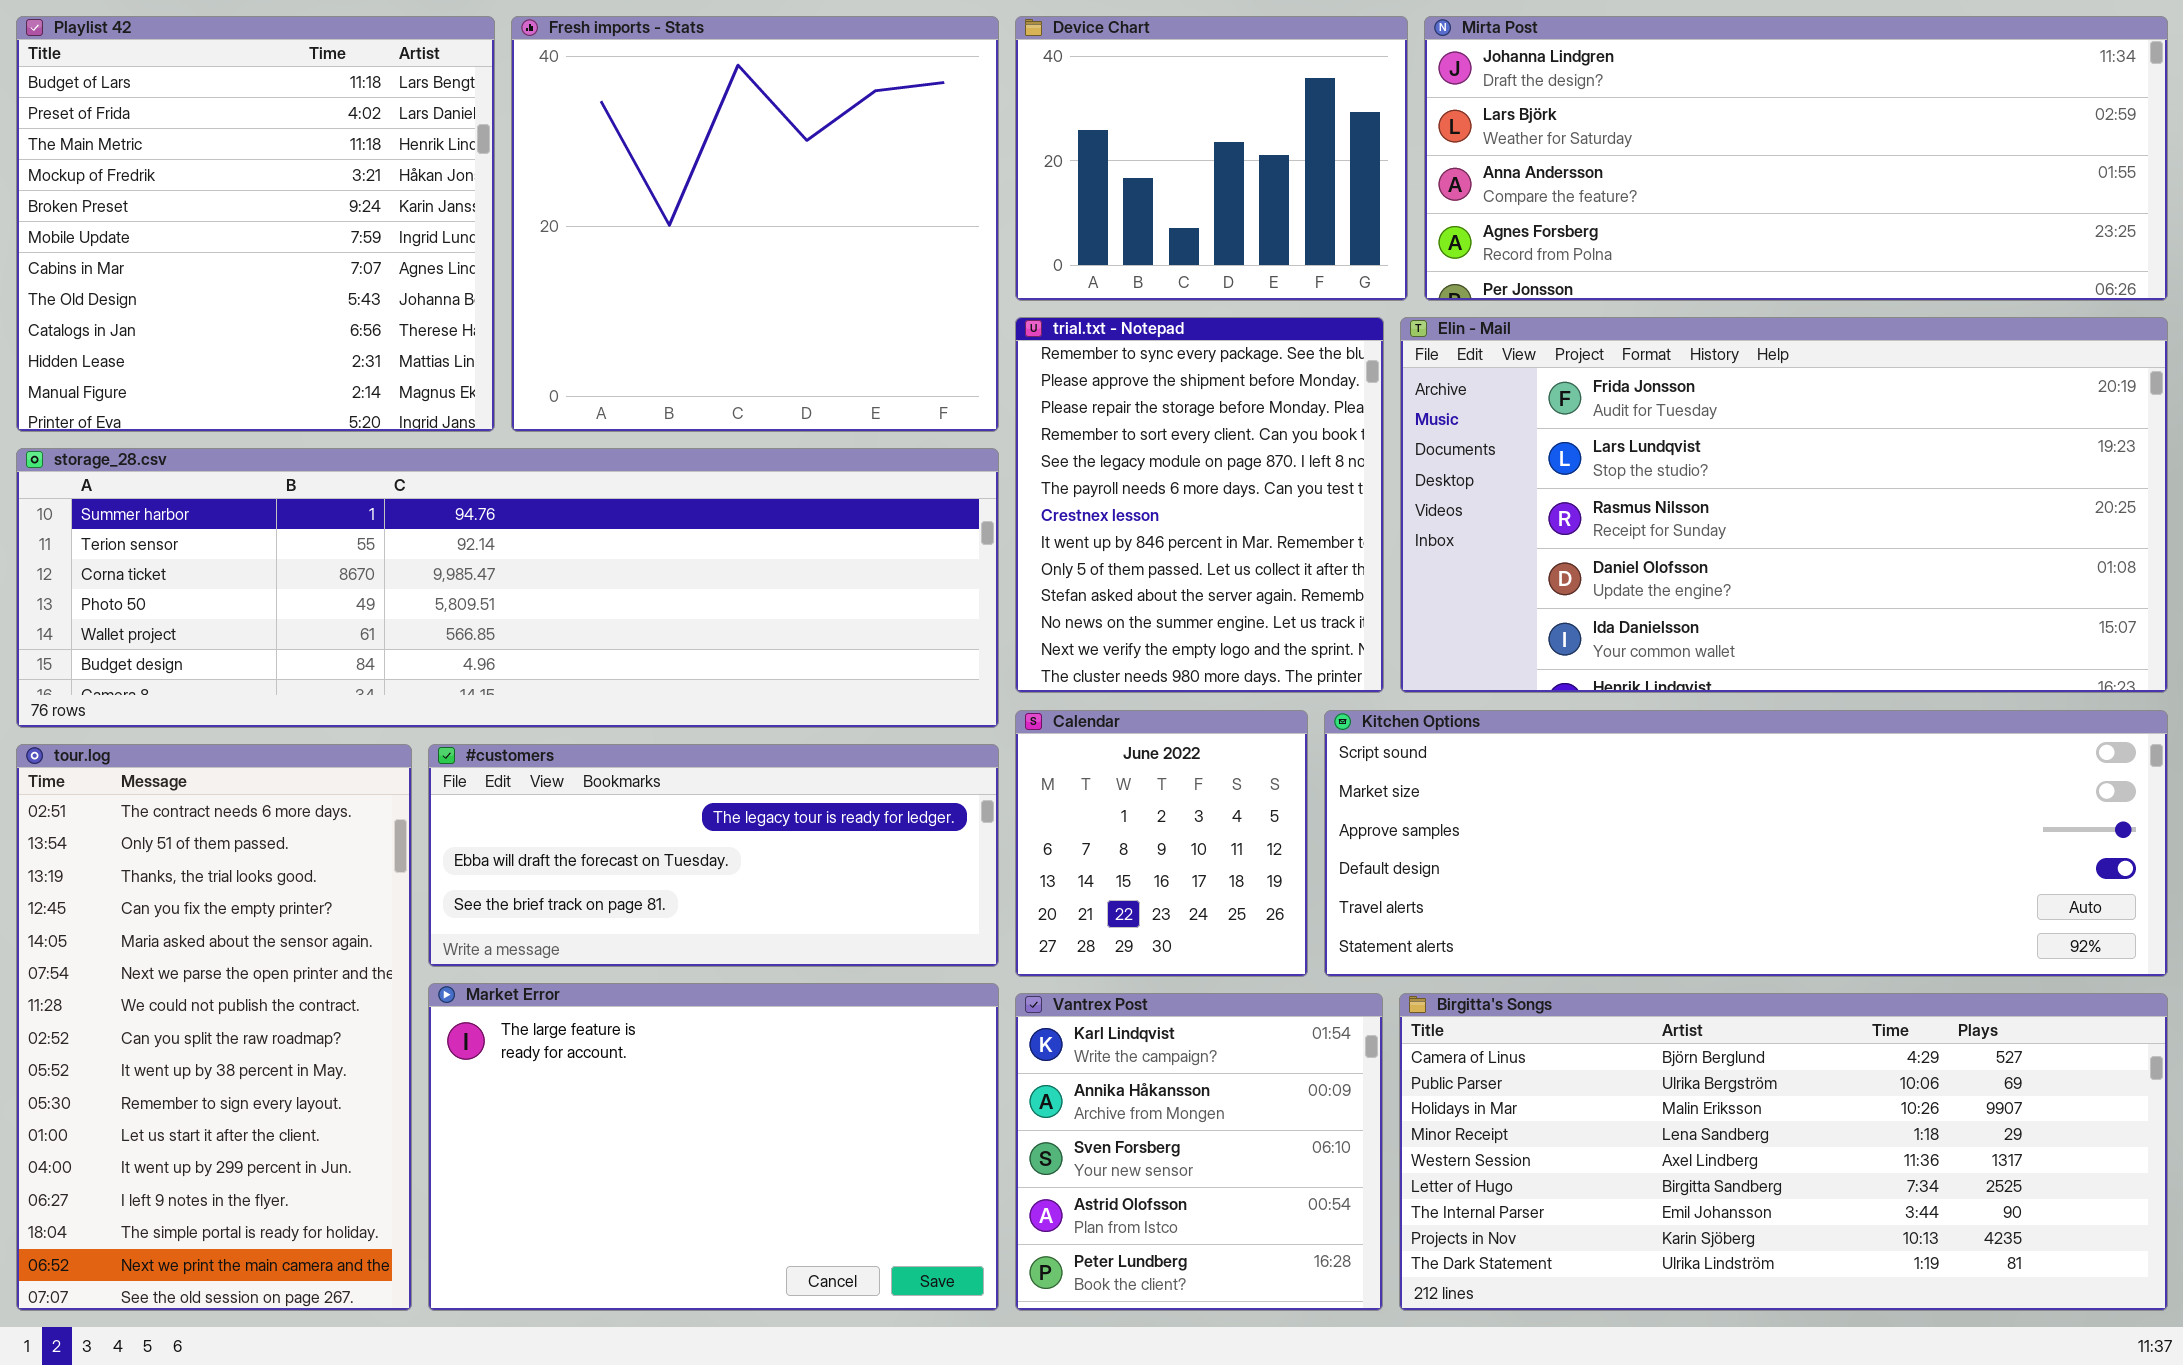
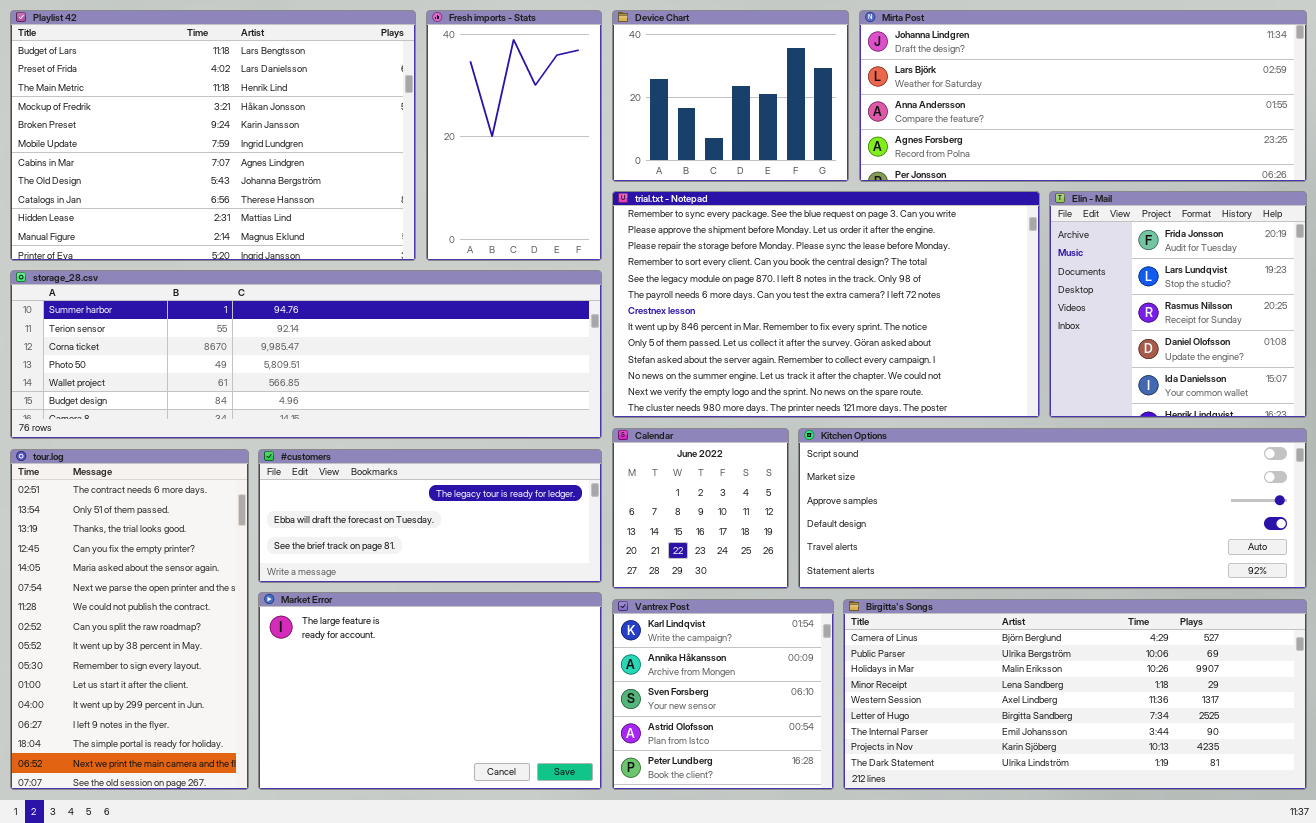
Playlist 42: [16,16,495,432] -> [10,10,416,261], resized
Fresh imports - Stats: [511,16,999,432] -> [426,10,602,261], resized
trial.txt - Notepad: [1015,317,1384,693] -> [612,191,1040,418], resized
Elin - Mail: [1400,317,2168,693] -> [1049,191,1307,418], resized

